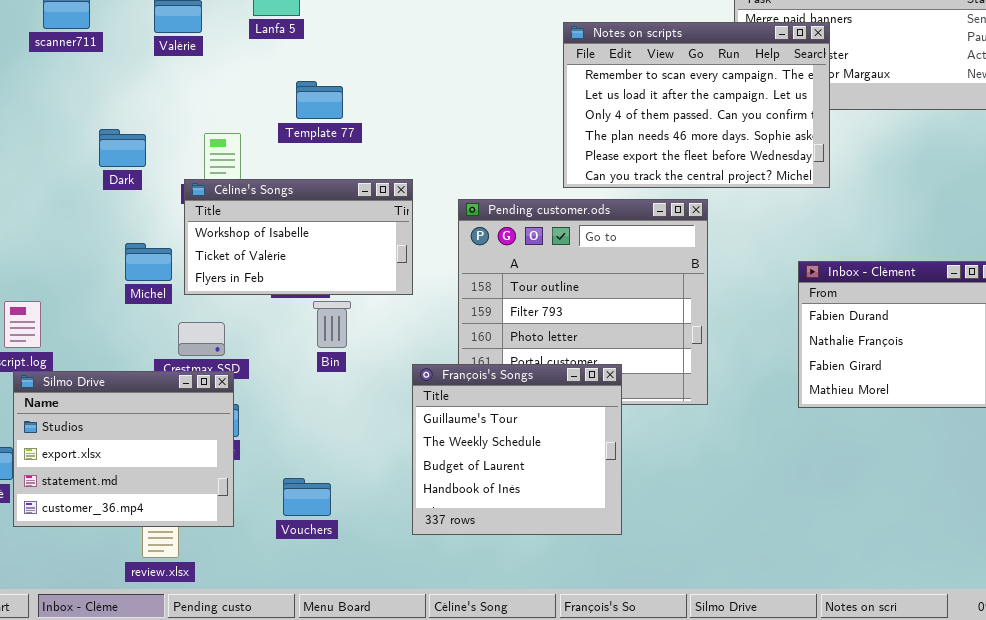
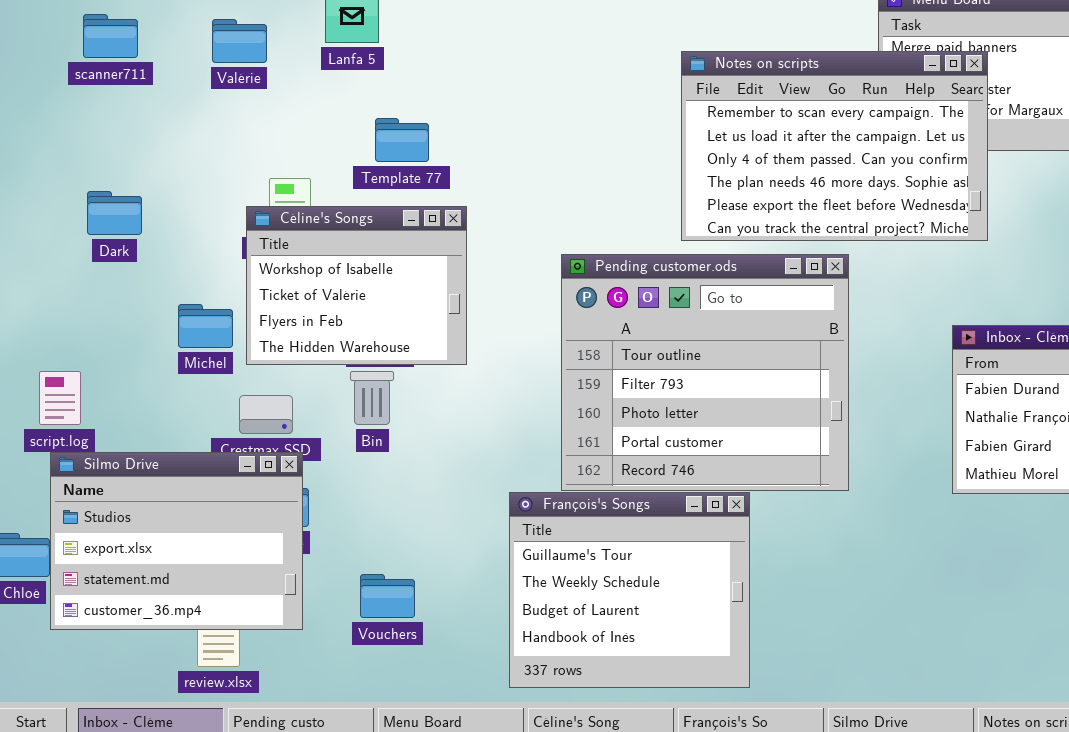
Dark: [99,129,146,167] -> [87,191,142,235], moved
Céline's Songs: [184,179,413,295] -> [246,206,467,365], resized
Bin: [313,301,351,348] -> [350,371,394,425], moved
François's Songs: [412,364,622,535] -> [509,492,750,688], moved

